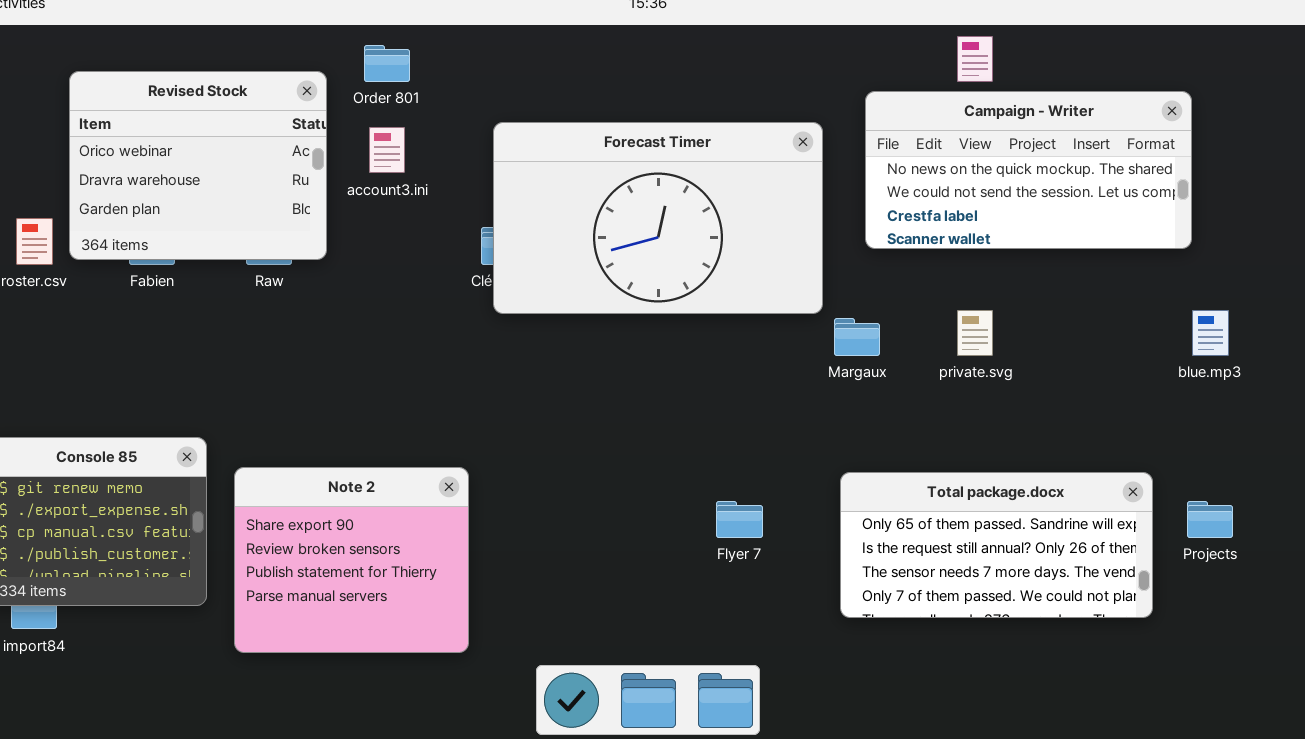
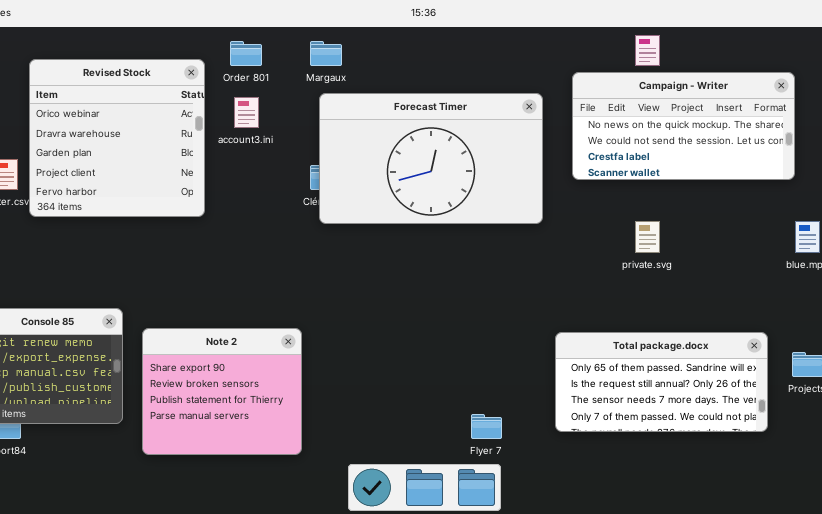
Revised Stock: [69,71,327,260] -> [29,59,205,217], resized
Margaux: [834,318,880,356] -> [310,41,342,66], moved
Flyer 7: [716,501,763,538] -> [471,414,502,439], moved

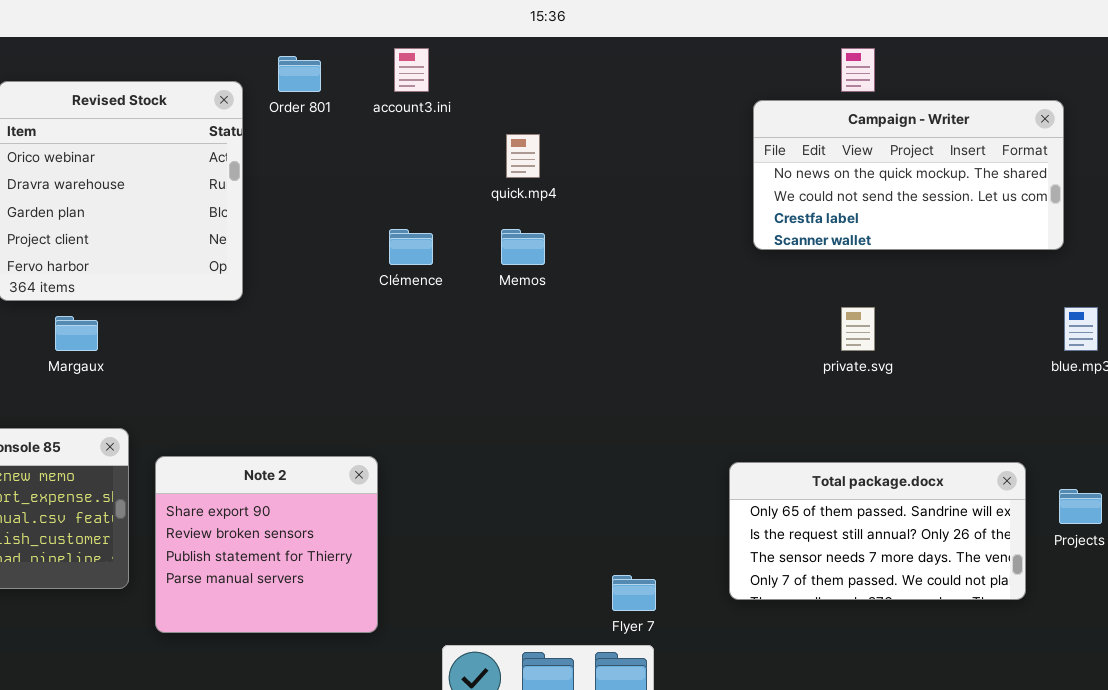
Margaux: [310,41,342,66] -> [55,316,98,351], moved
Forecast Timer: [319,93,543,224] -> none, closed
account3.ini: [234,97,259,128] -> [394,48,429,92], moved

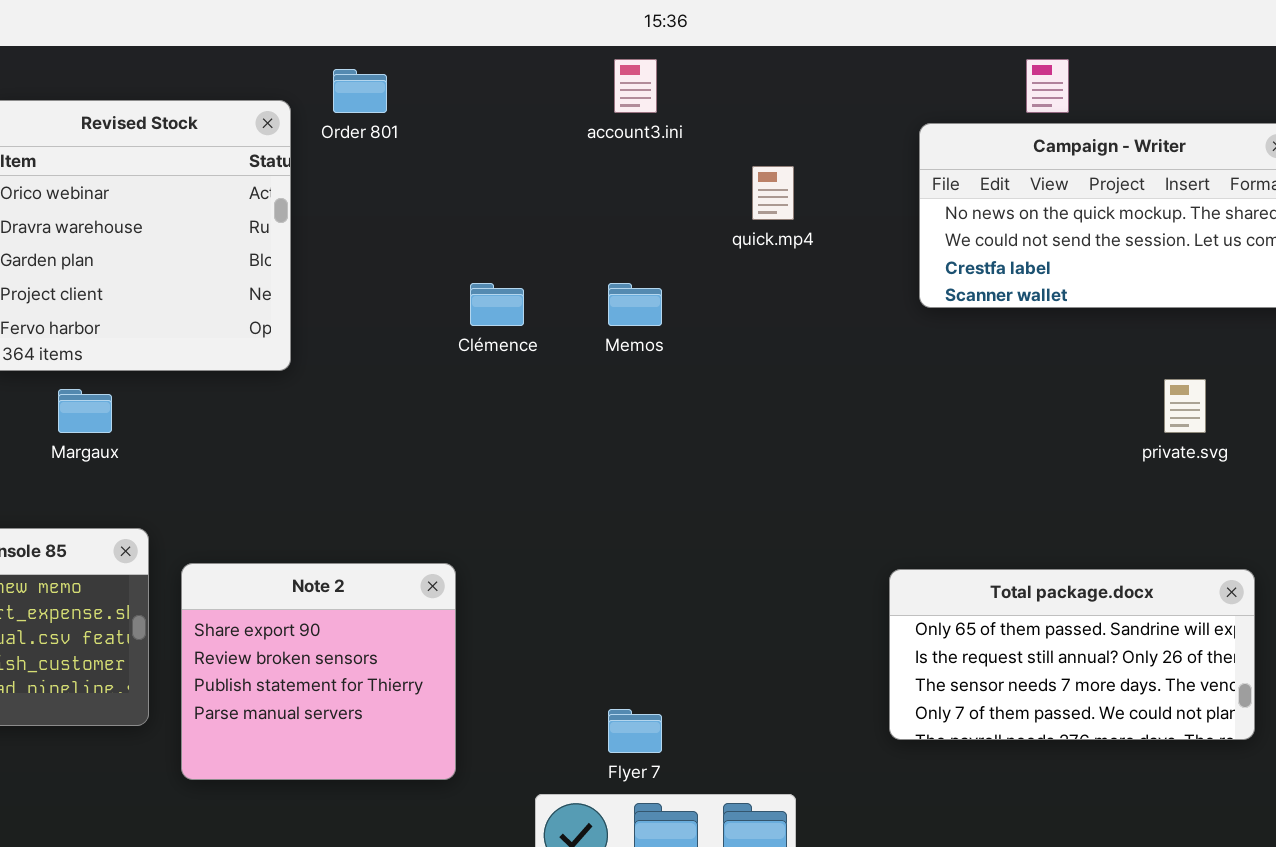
account3.ini: [394,48,429,92] -> [614,59,657,113], moved
quick.mp4: [506,134,540,178] -> [752,166,794,220], moved
private.svg: [841,307,875,351] -> [1164,379,1206,433], moved
Flyer 7: [612,575,656,611] -> [608,709,662,753], moved

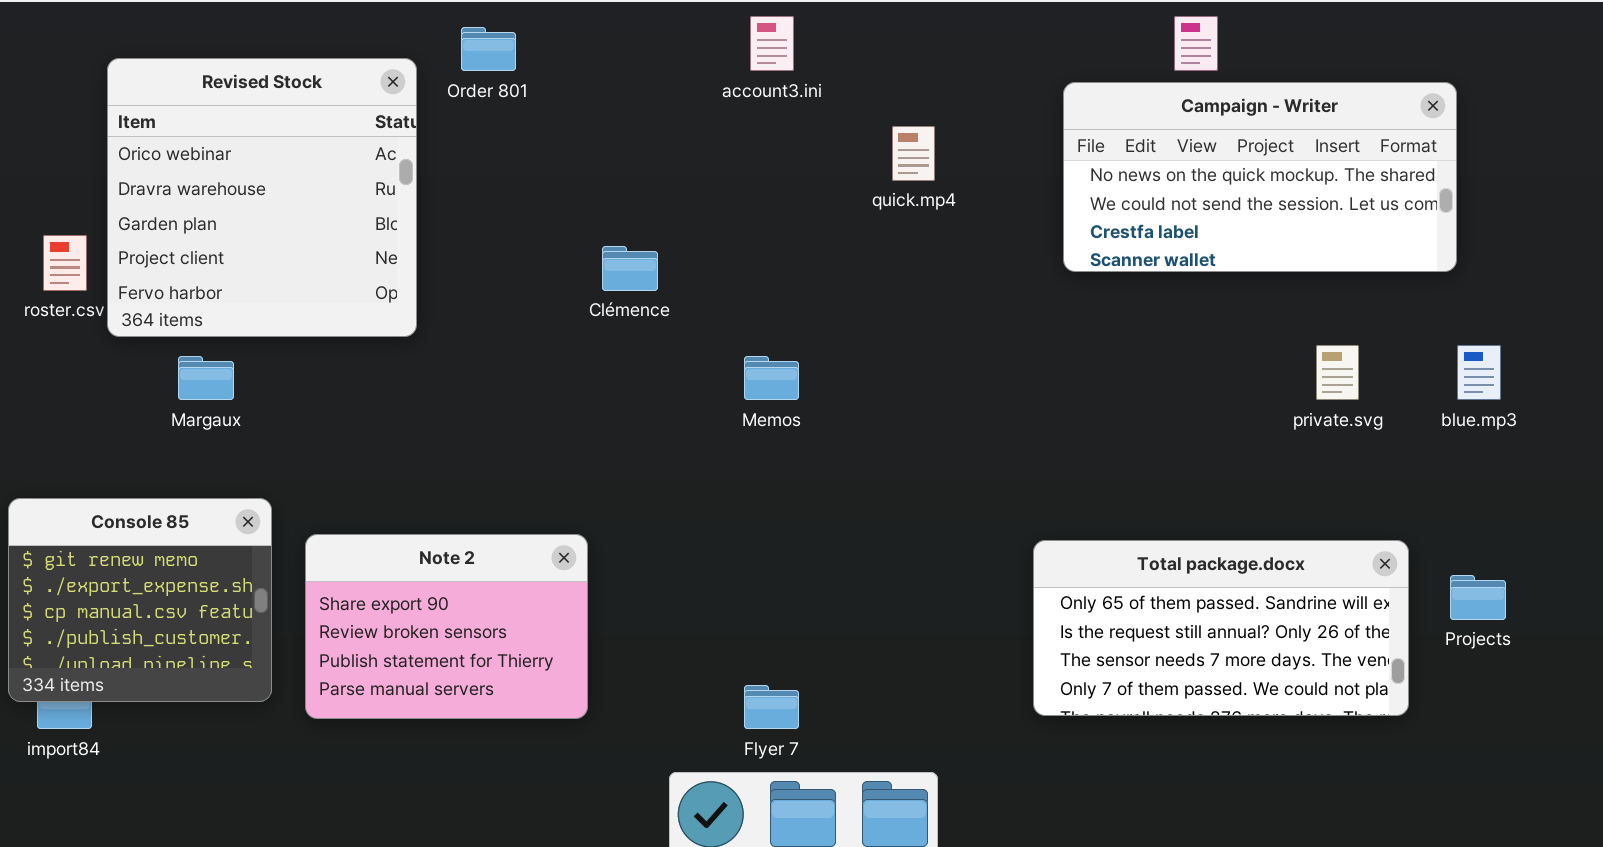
Memos: [608,283,662,326] -> [744,356,799,400], moved
Note 2: [181,563,456,780] -> [305,534,588,719], resized

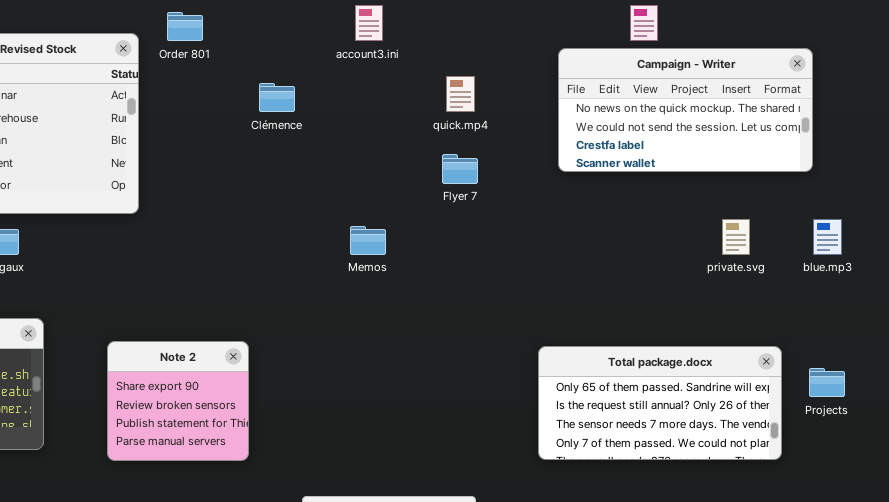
Clémence: [602,246,658,291] -> [259,83,295,112], moved
Note 2: [305,534,588,719] -> [107,341,249,461], resized
Flyer 7: [744,685,799,729] -> [442,154,478,184], moved

